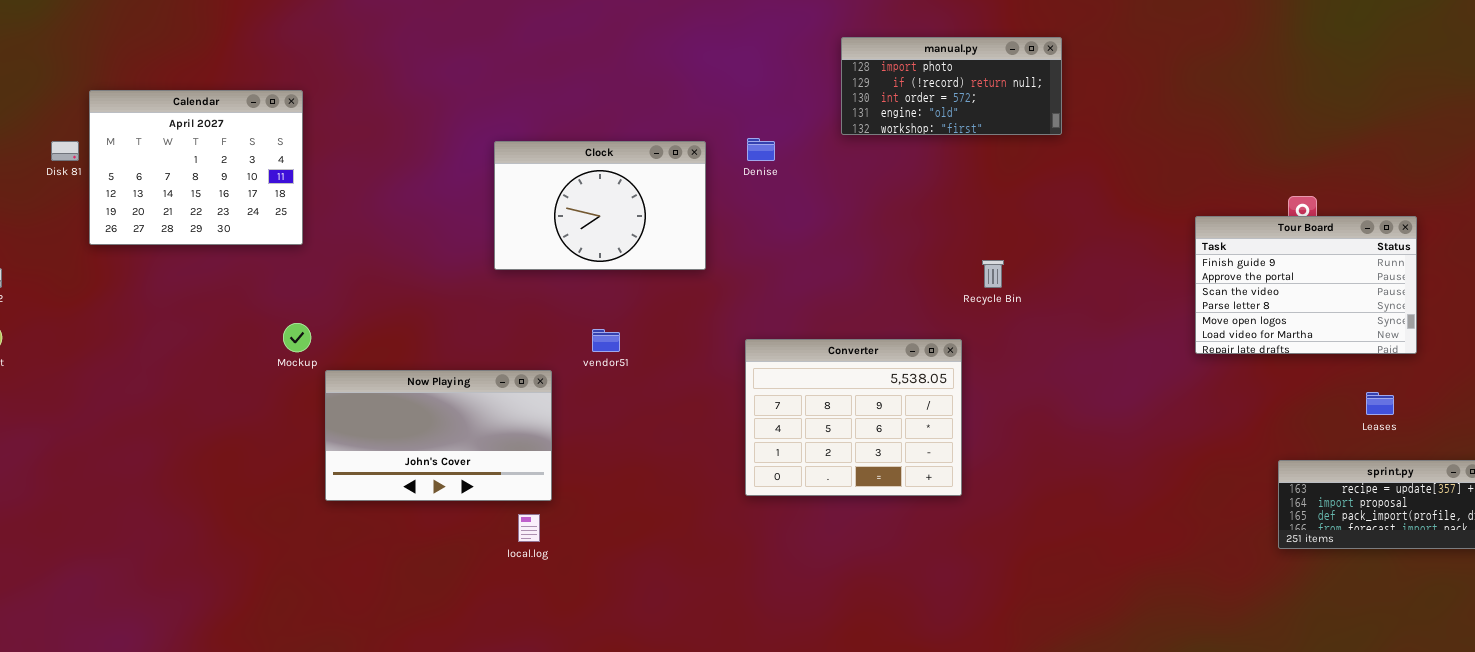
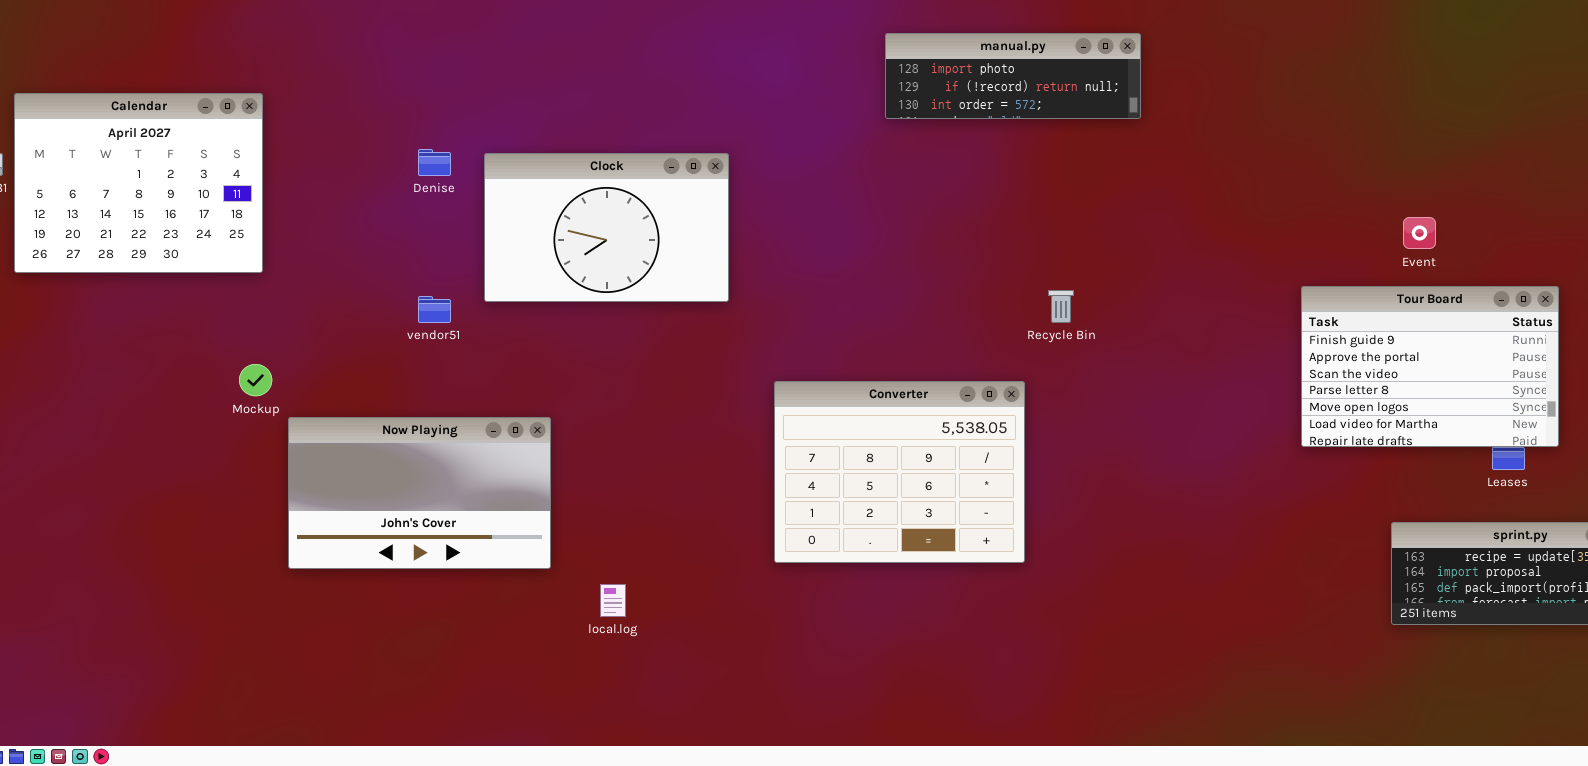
manual.py: [841,37,1062,135] -> [885,33,1141,119], resized
Denise: [747,138,775,161] -> [418,149,451,176], moved
Tour Board: [1195,216,1417,354] -> [1301,286,1559,447], moved
vendor51: [592,329,620,352] -> [418,296,451,323], moved
local.log: [518,514,540,542] -> [600,584,626,617], moved

